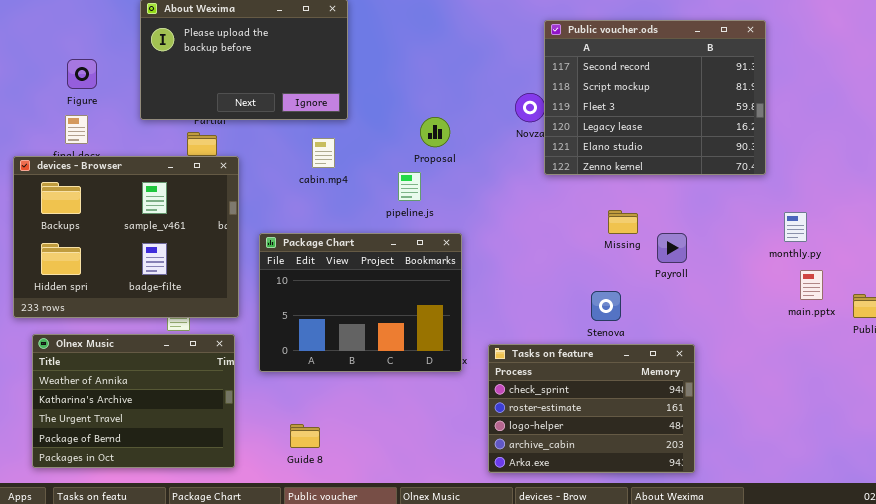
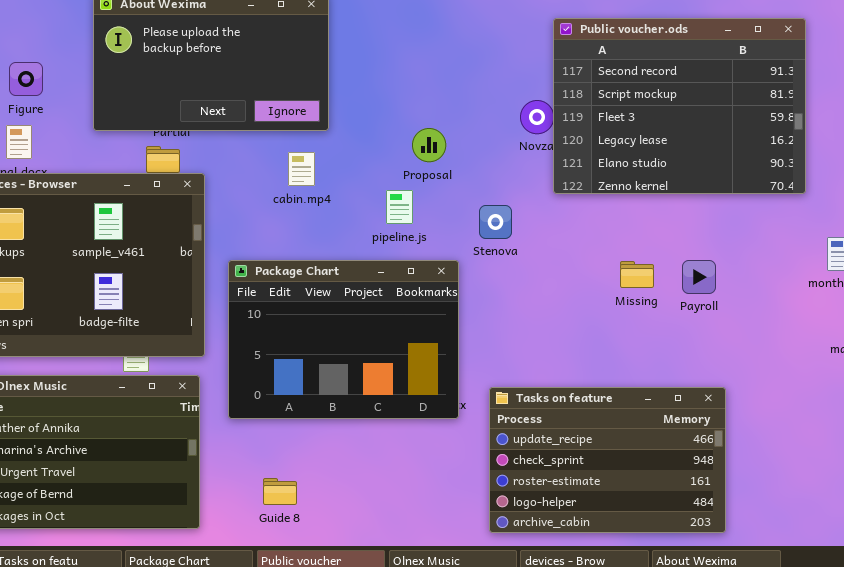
Missing: [608,210,638,234] -> [620,261,654,288], moved
Stenova: [591,291,621,321] -> [479,205,512,239], moved
Tasks on feature: [488,344,695,473] -> [489,387,726,533], scrolled up 1 row

